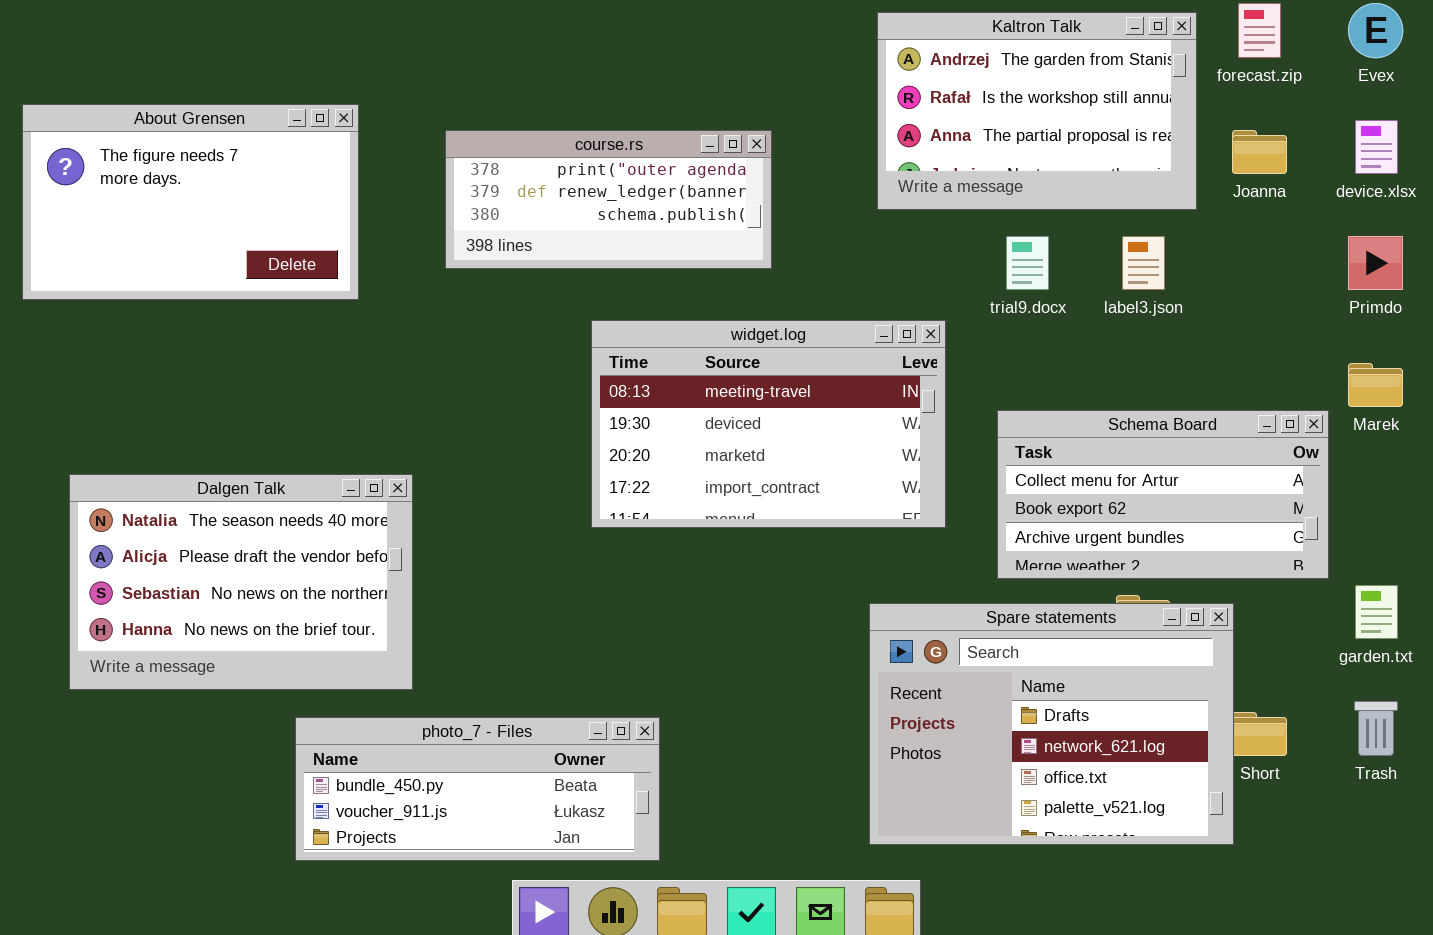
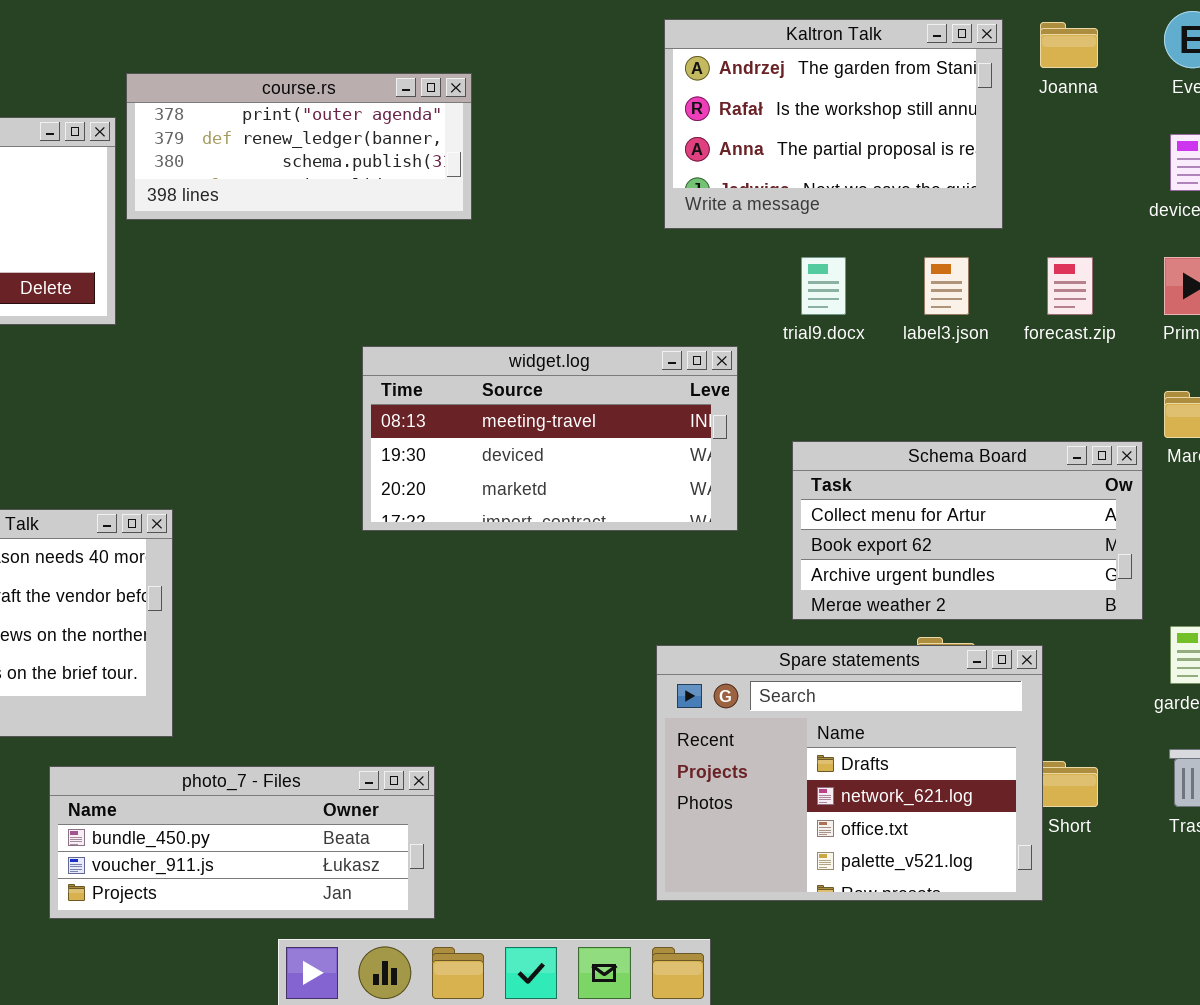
forecast.zip: [1238,3,1281,58] -> [1047,257,1093,315], moved
course.rs: [445,130,772,269] -> [126,73,472,220], moved
Joanna: [1232,130,1287,174] -> [1040,22,1098,68], moved
widget.log: [591,320,946,528] -> [362,346,738,531], resized

